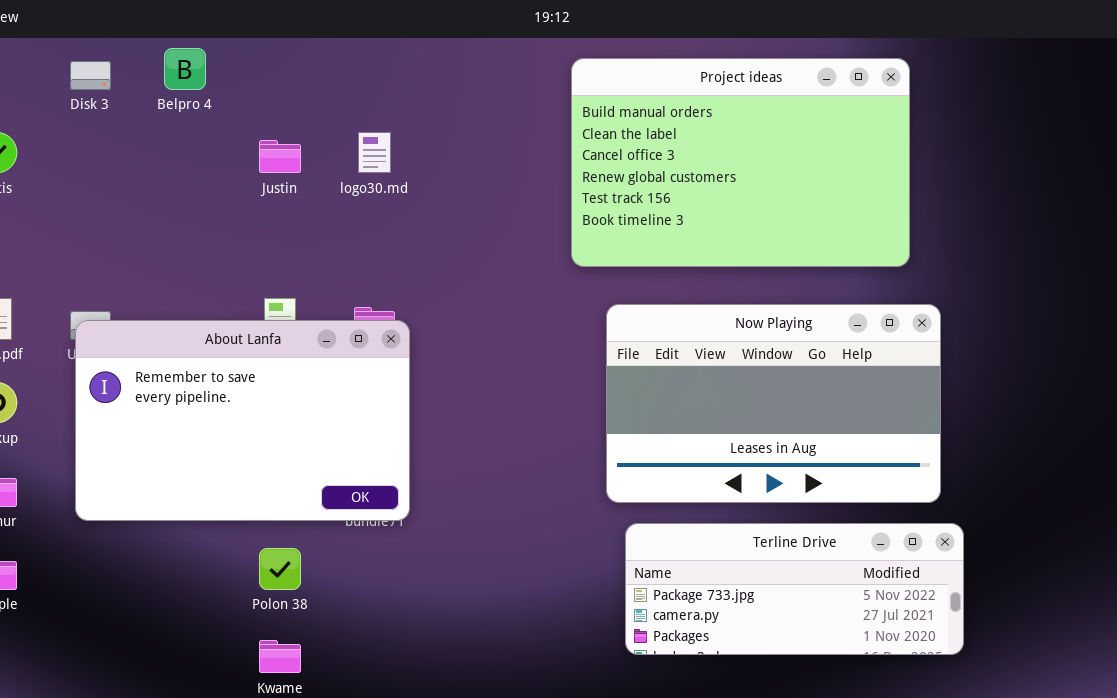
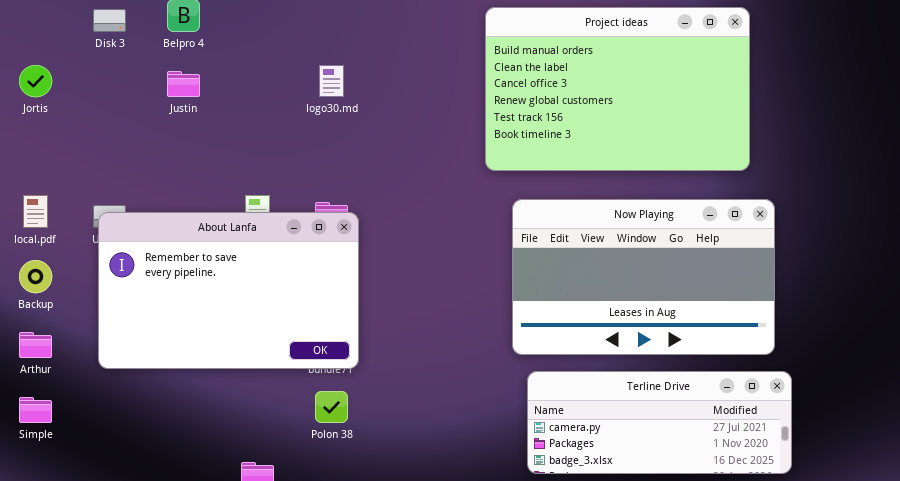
Justin: [259,140,301,173] -> [167,71,200,97], moved
Terline Drive: [625,523,964,655] -> [527,371,792,474], scrolled down 1 row
Polon 38: [259,548,301,590] -> [315,391,348,423], moved

